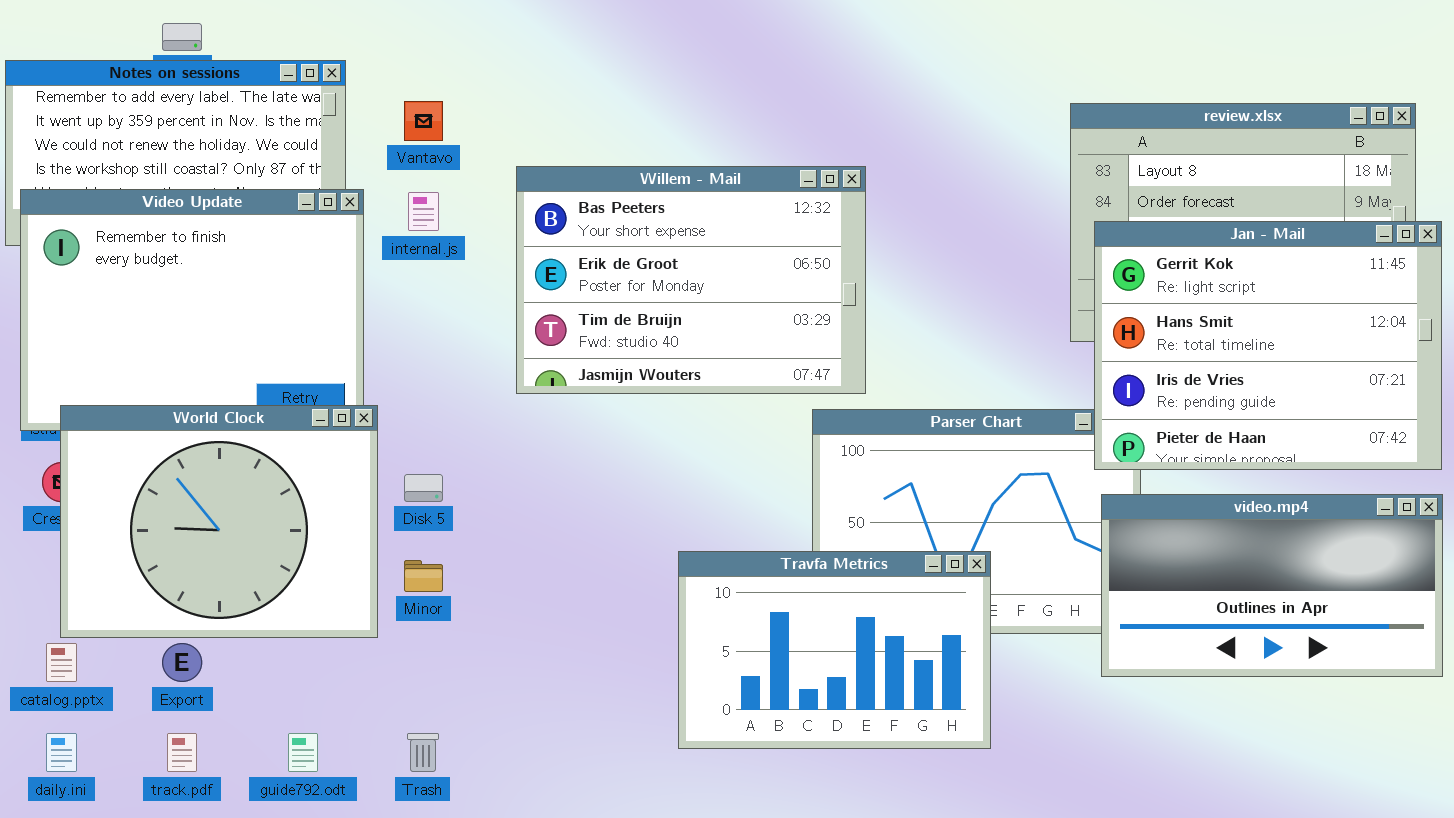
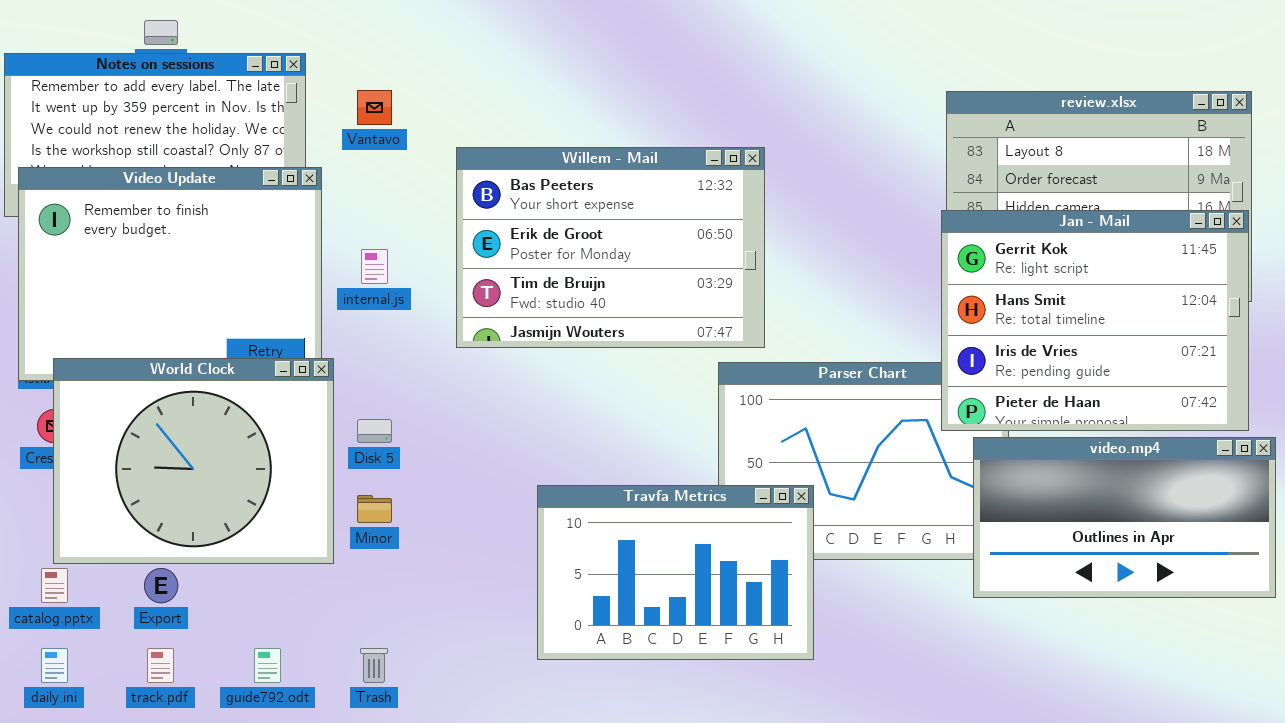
internal.js: [408,192,439,231] -> [361,249,388,284], moved
Jan - Mail: [1094,221,1442,470] -> [941,210,1249,431], moved
Travfa Metrics: [678,551,991,749] -> [537,485,814,660], moved

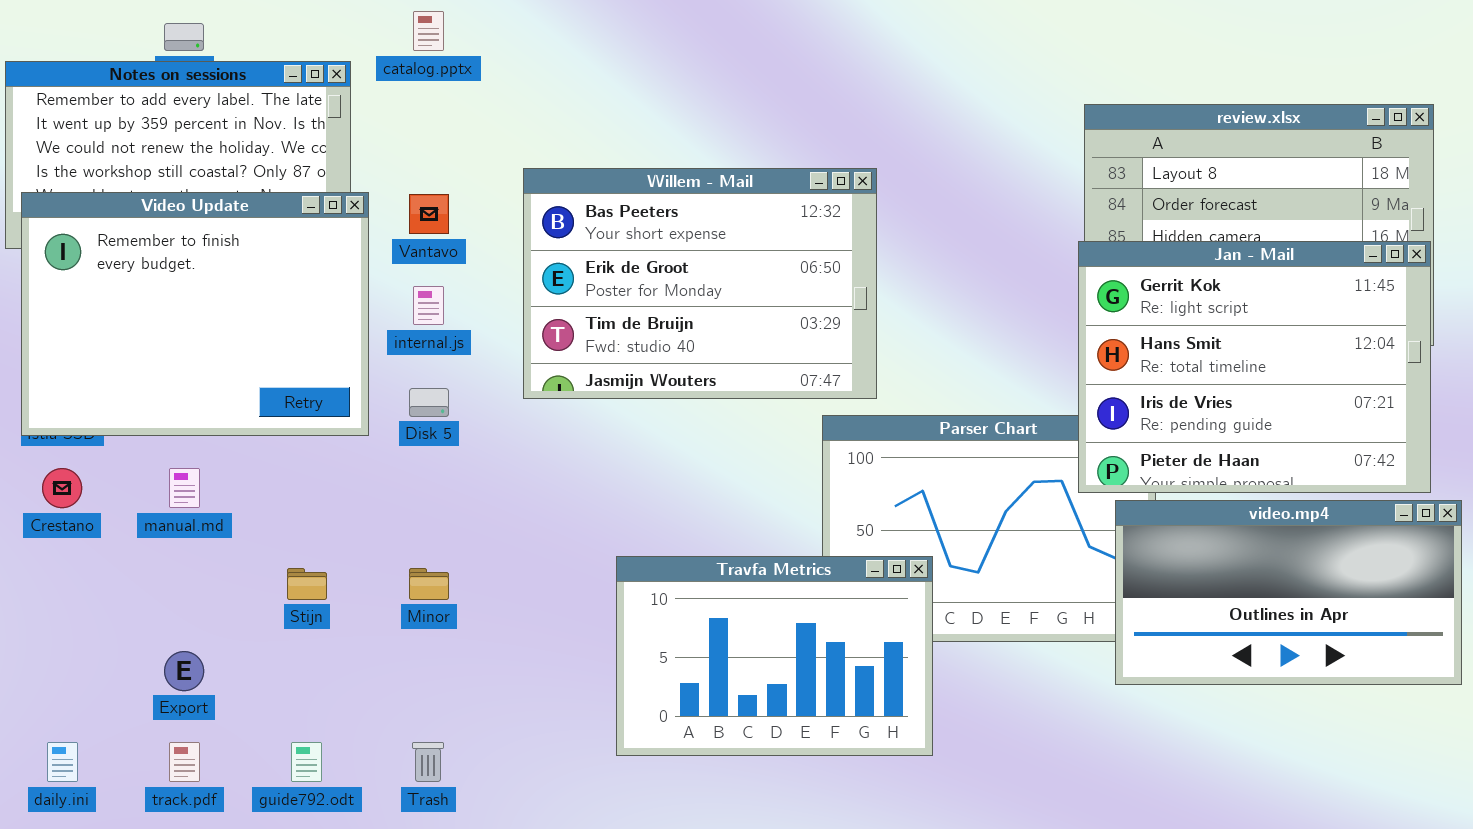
Vantavo: [357,90,392,125] -> [409,194,449,234], moved
World Clock: [53,358,334,564] -> none, closed
Disk 5: [357,419,392,443] -> [409,388,449,417], moved
catalog.pptx: [41,568,68,603] -> [413,11,444,51], moved

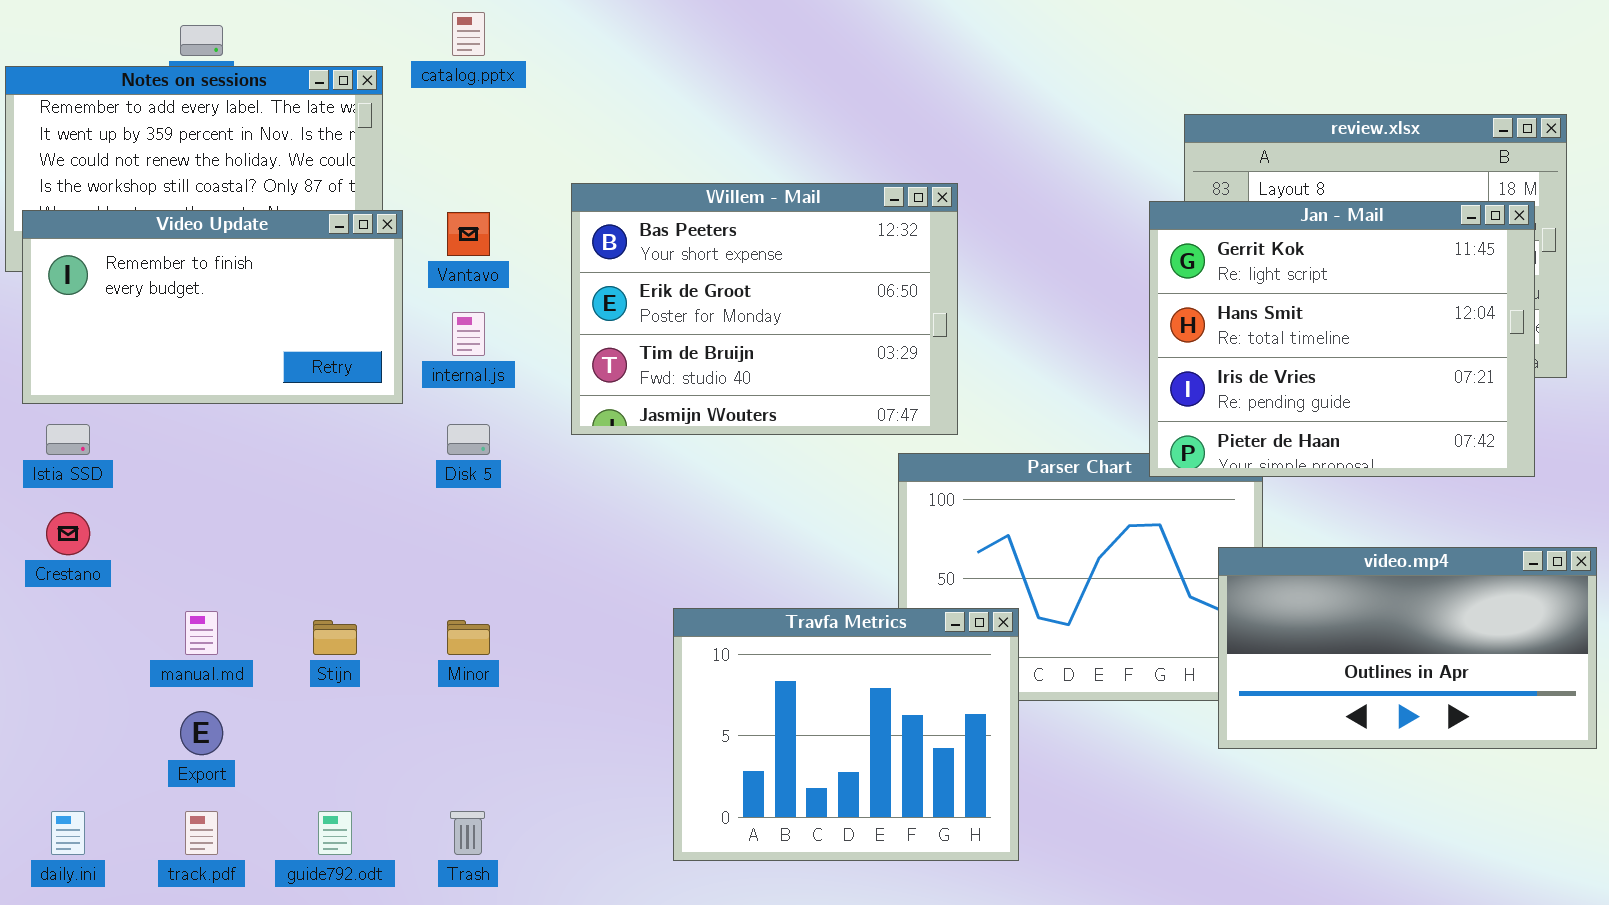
Video Update: [21,192,369,436] -> [22,210,403,404], resized
Jan - Mail: [1078,241,1431,493] -> [1149,201,1535,477], moved
manual.md: [169,468,200,508] -> [185,611,218,655], moved
Travfa Metrics: [616,556,933,756] -> [673,608,1019,861], resized

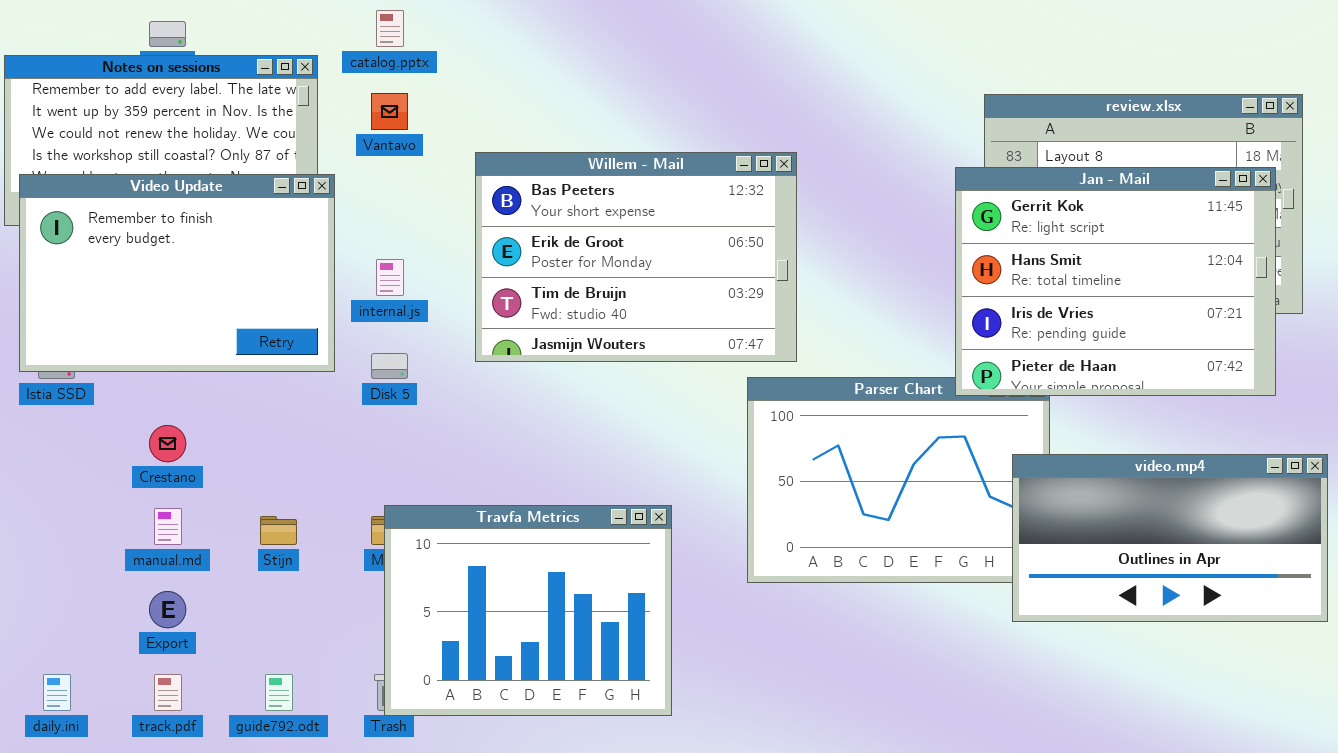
Video Update: [22,210,403,404] -> [19,174,335,372], resized
Vantavo: [447,212,490,256] -> [371,93,408,130], moved
Crestano: [46,512,90,555] -> [149,425,186,462], moved
Travfa Metrics: [673,608,1019,861] -> [384,505,672,716], moved

